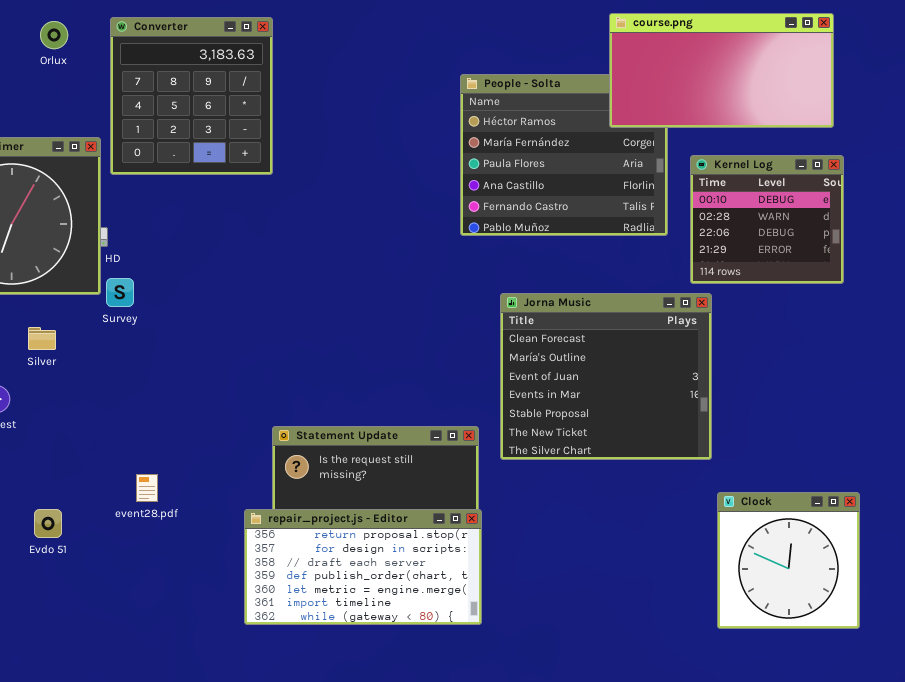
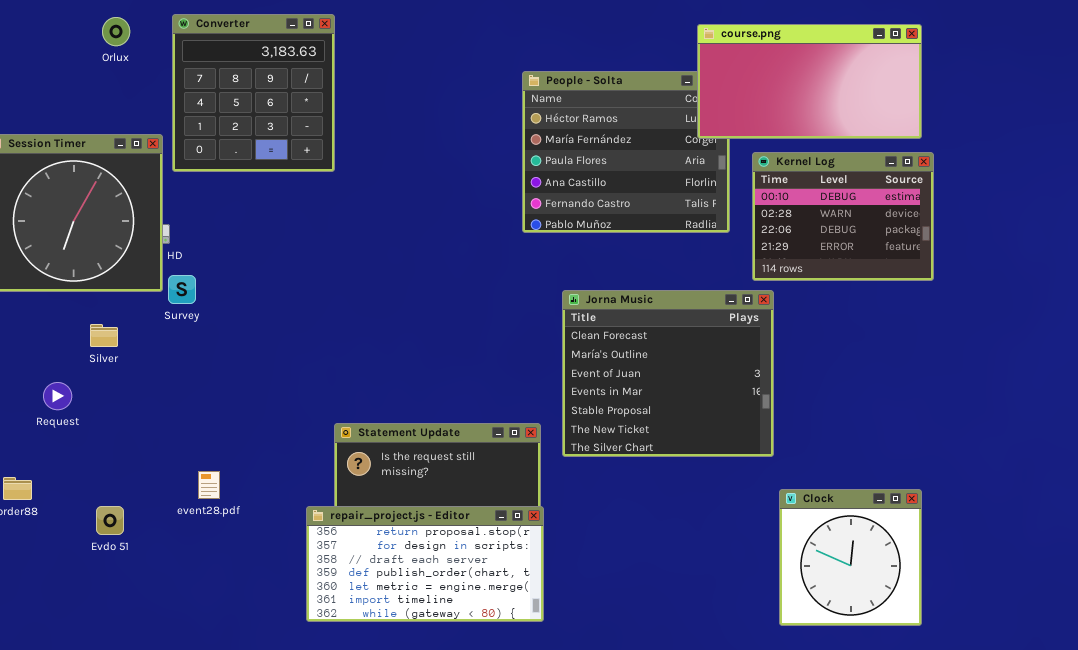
course.png: [609,13,834,128] -> [697,24,922,139], moved
Kernel Log: [690,155,844,284] -> [752,152,934,281], resized

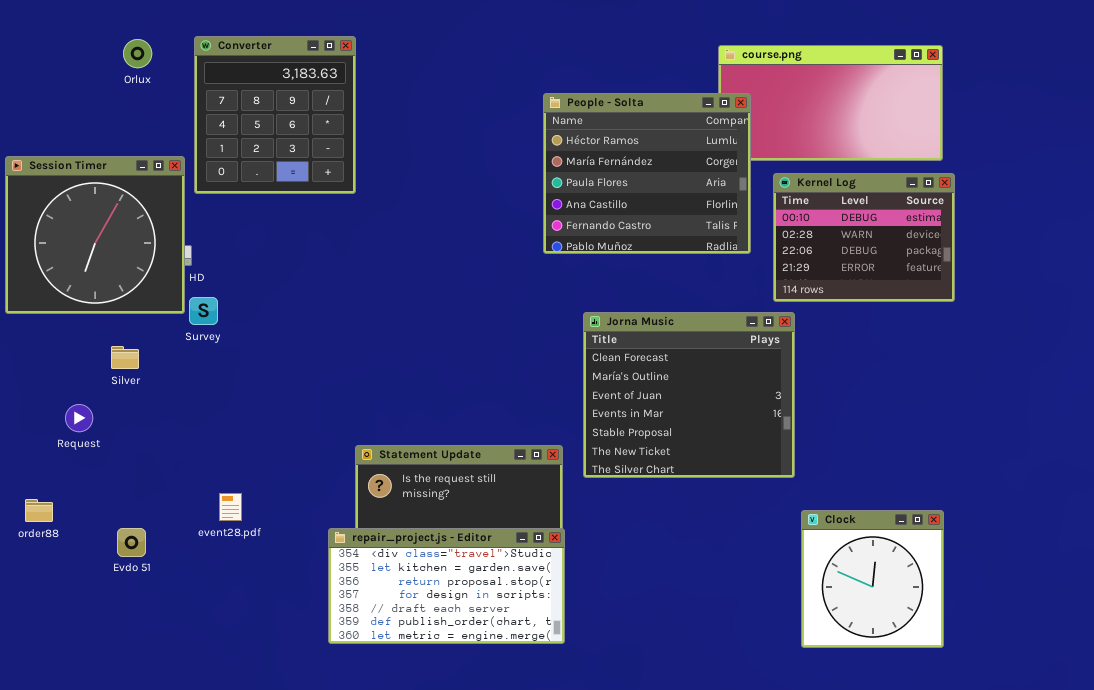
People - Solta: [522,71,730,233] -> [543,93,751,254], raised
repair_project.js - Editor: [306,506,544,622] -> [328,528,565,644], scrolled up 2 rows

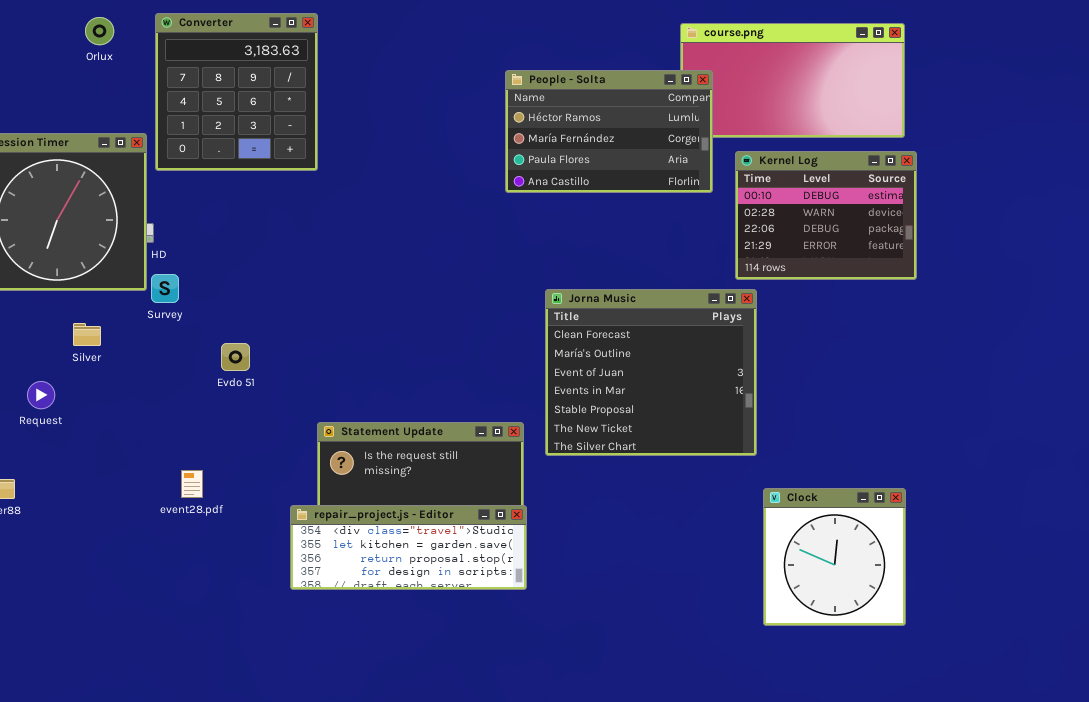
People - Solta: [543,93,751,254] -> [505,70,713,193], resized
Evdo 51: [117,528,146,557] -> [221,343,250,371], moved
repair_project.js - Editor: [328,528,565,644] -> [290,505,527,590], resized

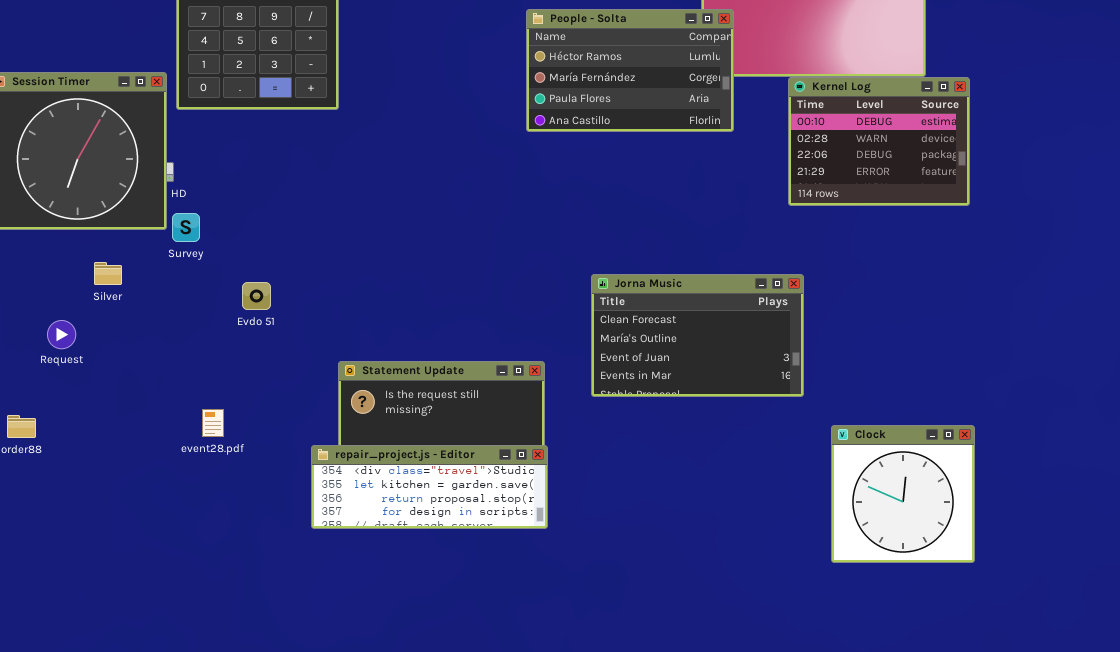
Kernel Log: [735,151,917,280] -> [788,77,970,206], moved
Jorna Music: [545,289,757,456] -> [591,274,804,397], moved, resized
Clock: [763,488,906,626] -> [831,425,975,563], moved

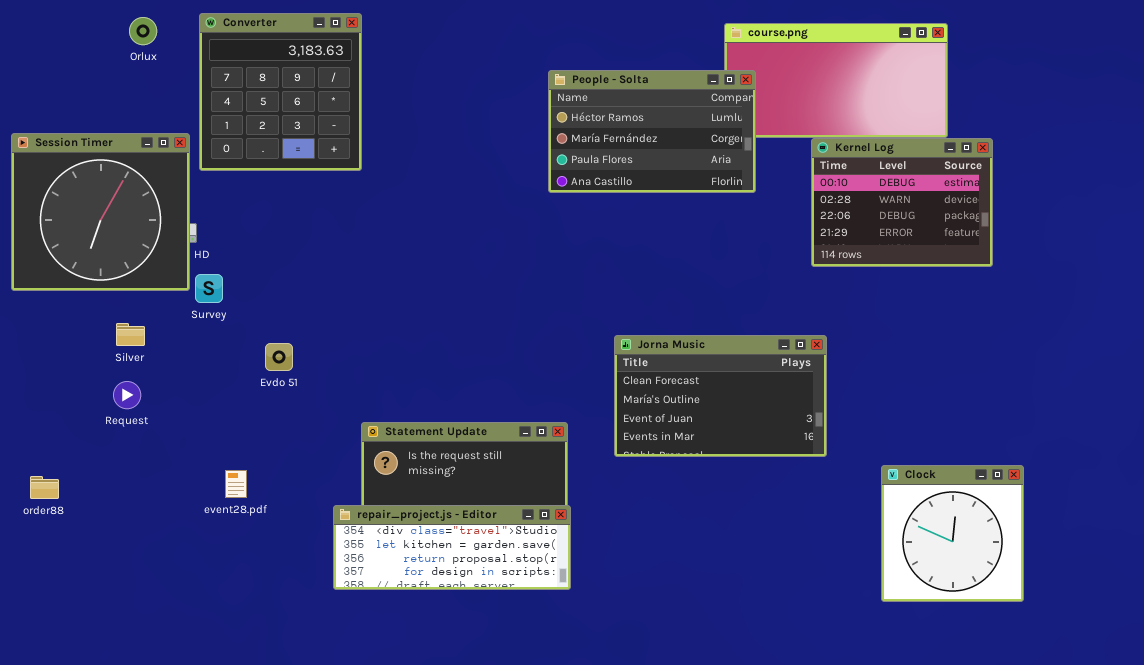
Request: [47,320,76,349] -> [113,381,141,409], moved
Clock: [831,425,975,563] -> [881,465,1024,602], moved

